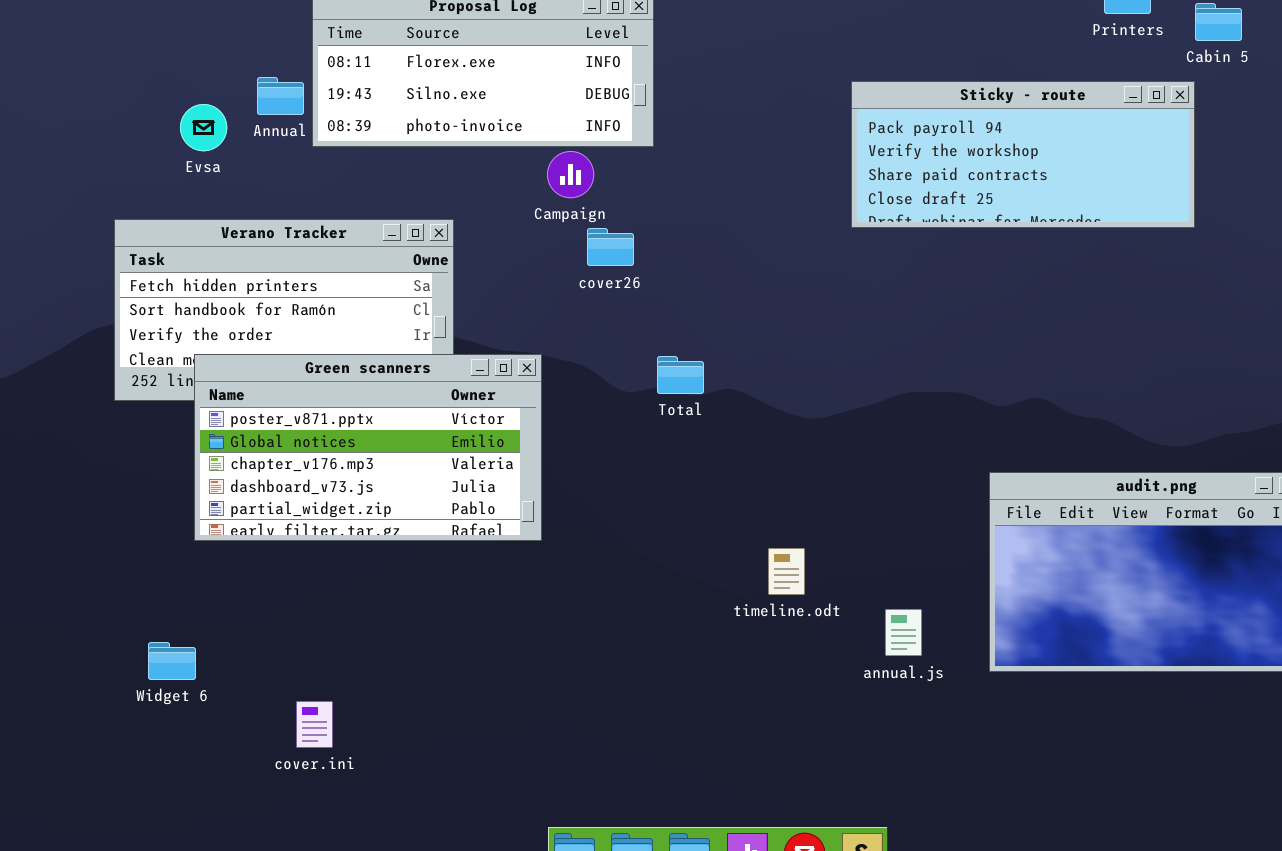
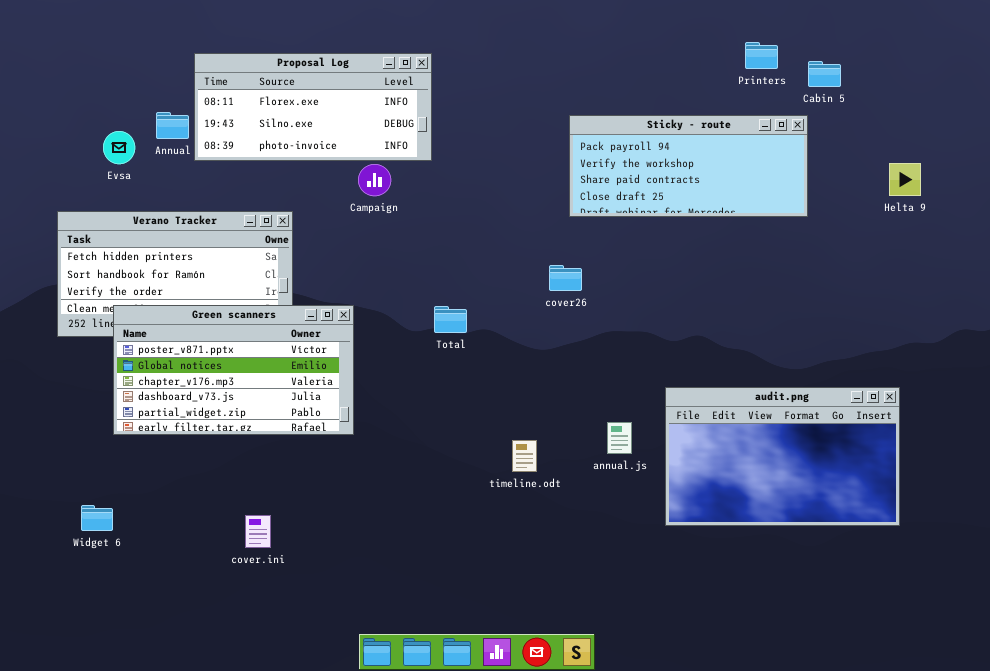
cover26: [587,228,634,266] -> [549,265,582,291], moved
annual.js: [885,609,922,656] -> [607,422,632,454], moved
cover.ini: [296,701,333,748] -> [245,515,271,548], moved

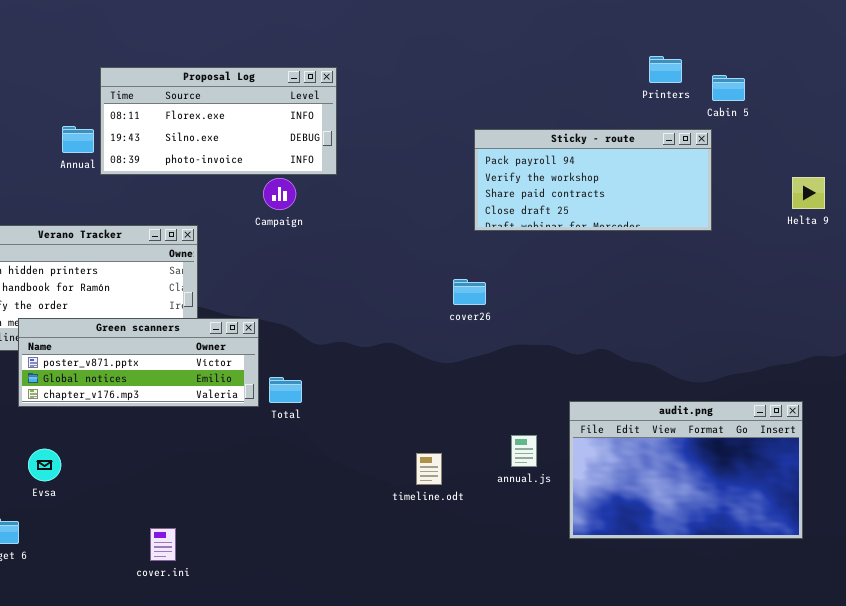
Evsa: [103,131,135,164] -> [28,449,61,481], moved
Green scanners: [113,305,354,435] -> [18,318,259,407], resized
Total: [434,306,467,333] -> [269,377,302,403], moved

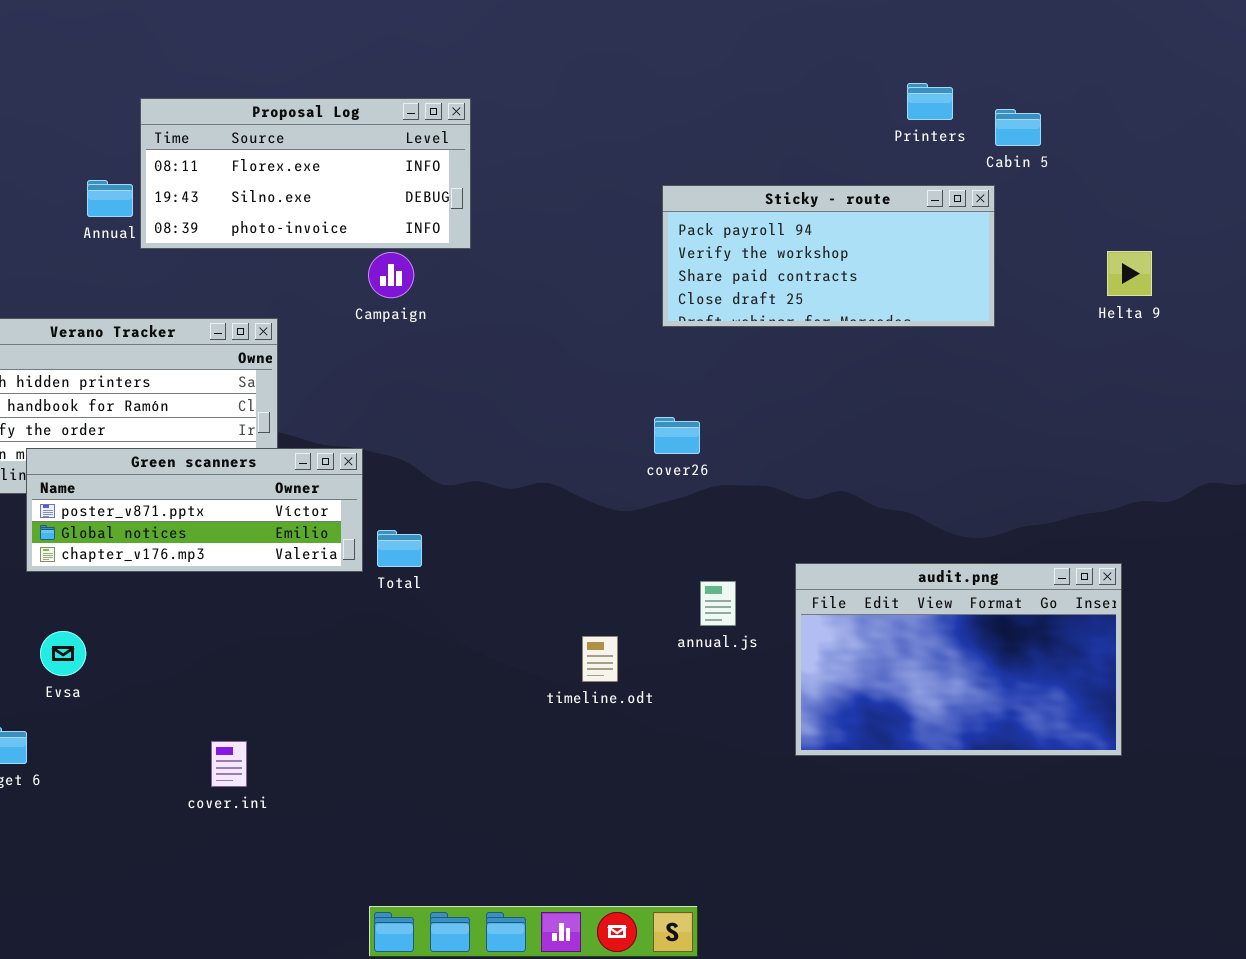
cover26: [453,279,486,305] -> [654,417,700,454], moved
annual.js: [511,435,537,467] -> [700,581,736,626], moved

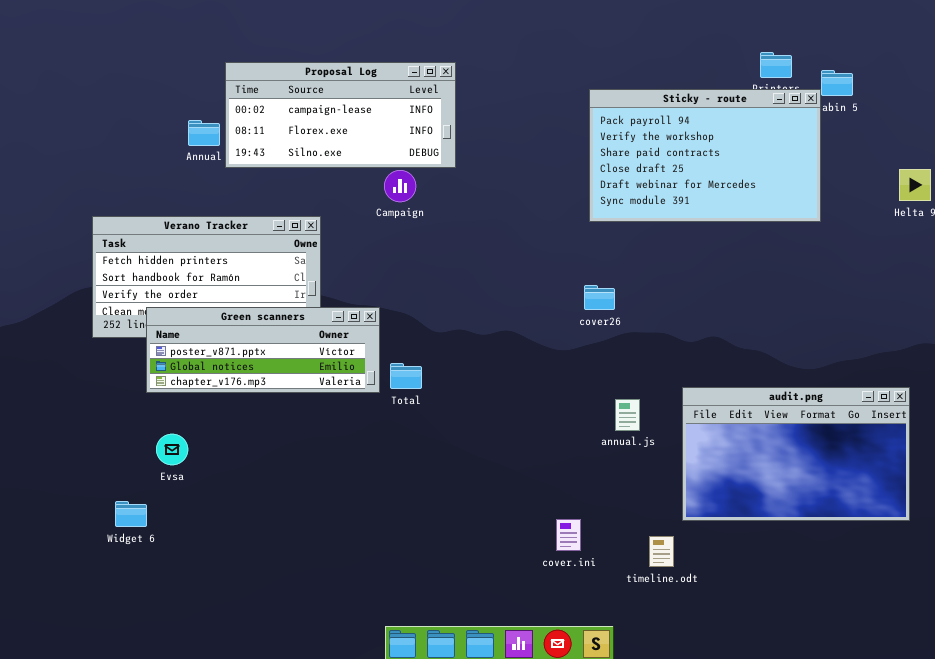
Proposal Log: [140,98,471,249] -> [225,62,456,168], scrolled up 1 row
Sticky - route: [662,185,995,327] -> [589,89,821,222], resized
timeline.odt: [582,636,618,682] -> [649,536,674,567], moved
cover.ini: [211,741,247,787] -> [556,519,581,551], moved

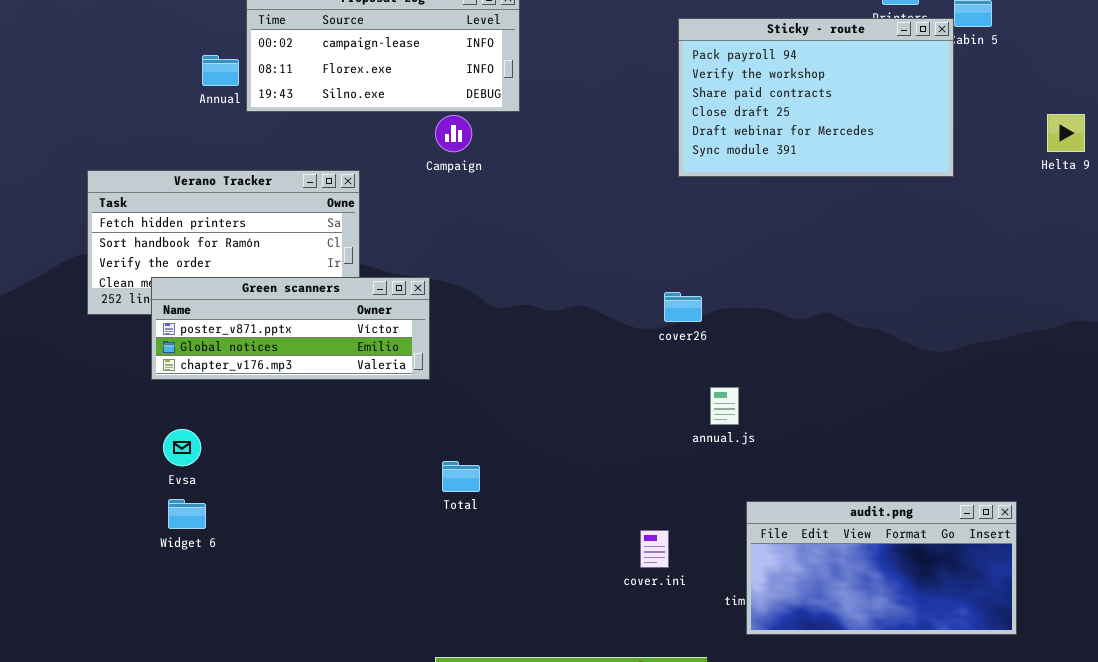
cover26: [584,285,615,310] -> [664,292,702,322], moved
Total: [390,363,422,389] -> [442,461,480,492], moved
audit.png: [682,387,910,521] -> [746,501,1017,635], moved, resized
Widget 6: [115,501,147,527] -> [168,499,206,529], moved

